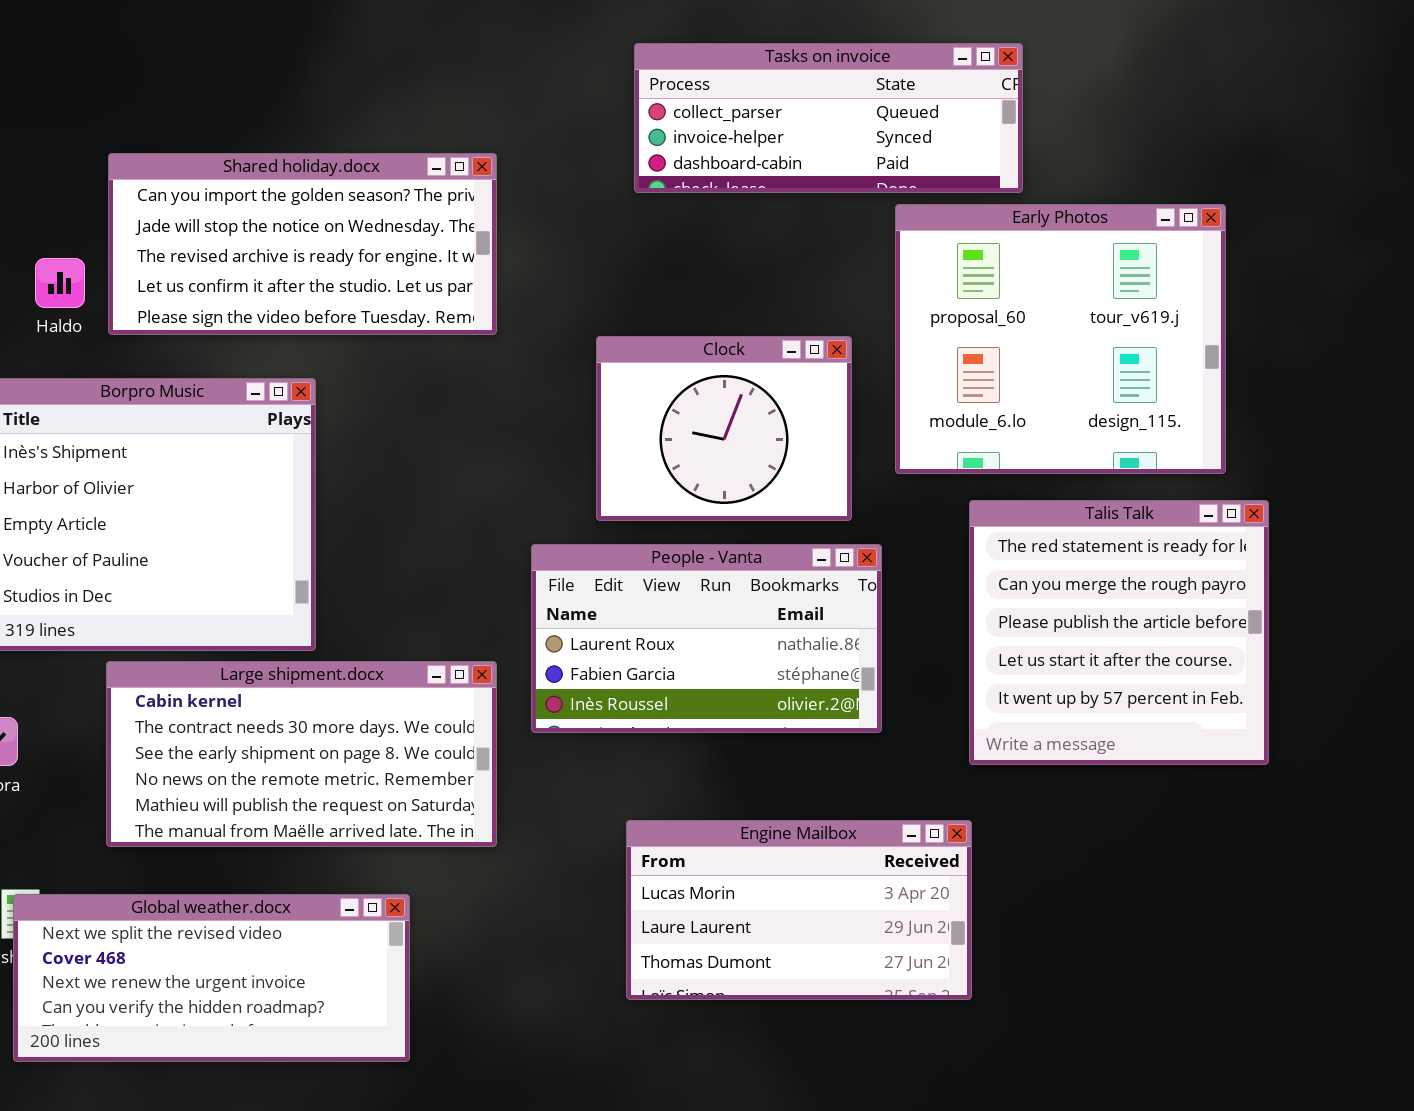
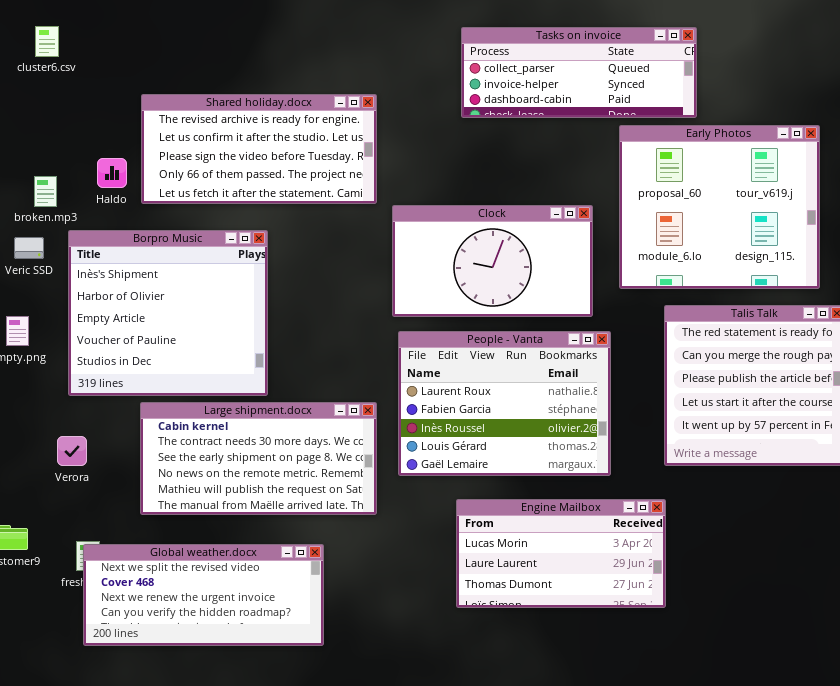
Shared holiday.docx: [108,153,497,335] -> [141,94,377,204], scrolled down 2 rows
Clock: [596,336,852,521] -> [392,205,593,317], resized
People - Vanta: [531,544,882,733] -> [398,331,611,476], resized

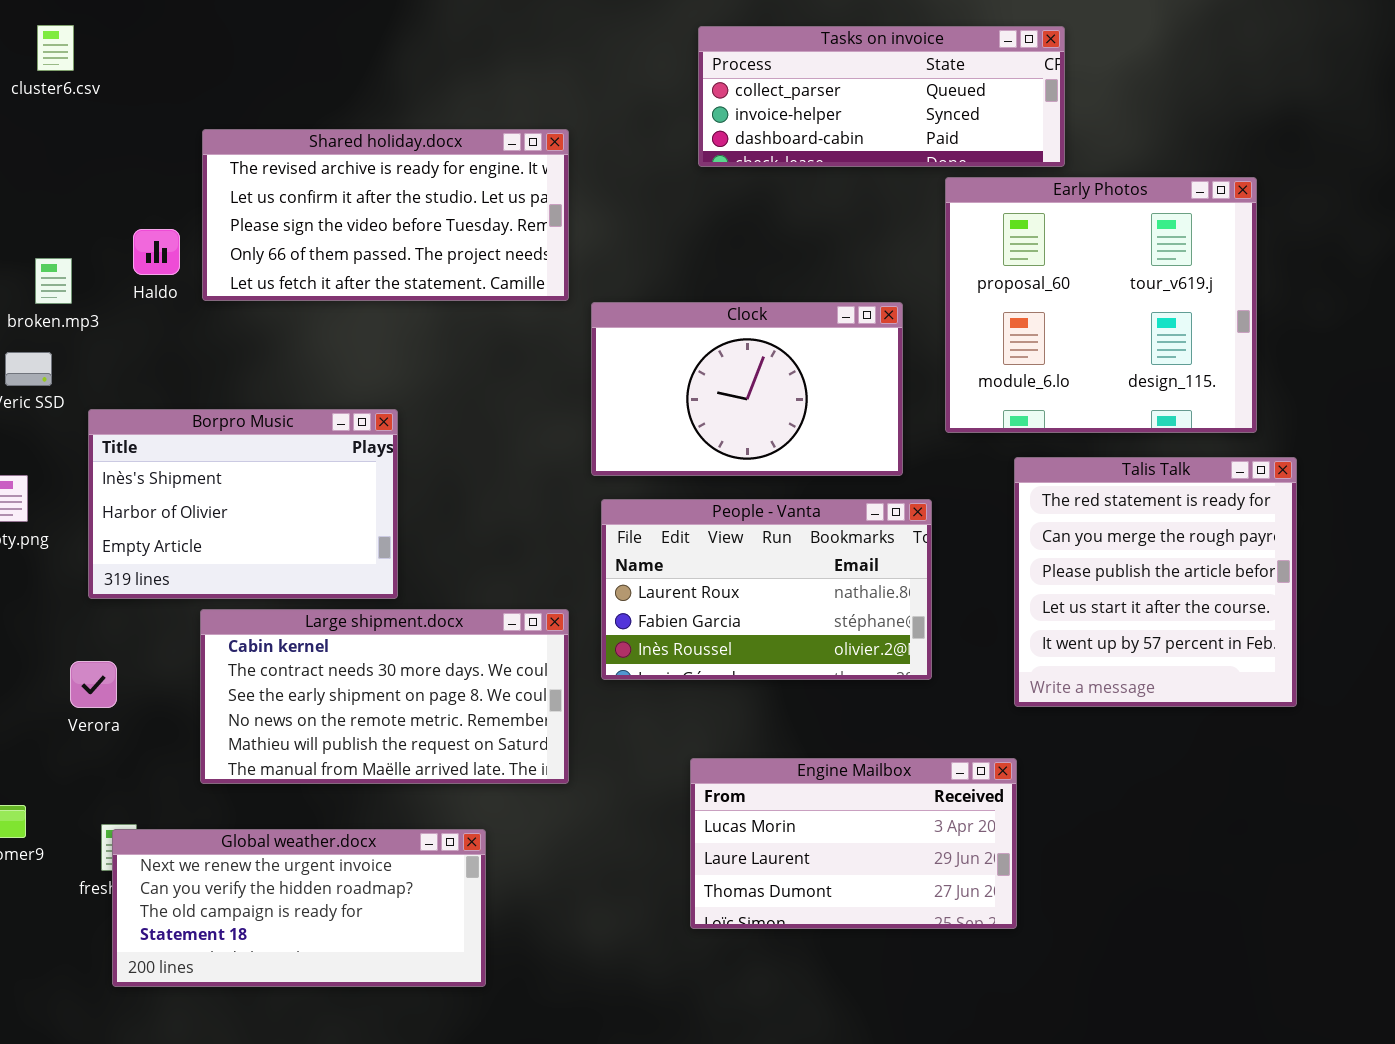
Borpro Music: [68,230,268,396] -> [88,409,398,599], resized
People - Vanta: [398,331,611,476] -> [601,499,932,680], resized
Global weather.docx: [83,544,324,646] -> [112,829,486,987], scrolled down 2 rows

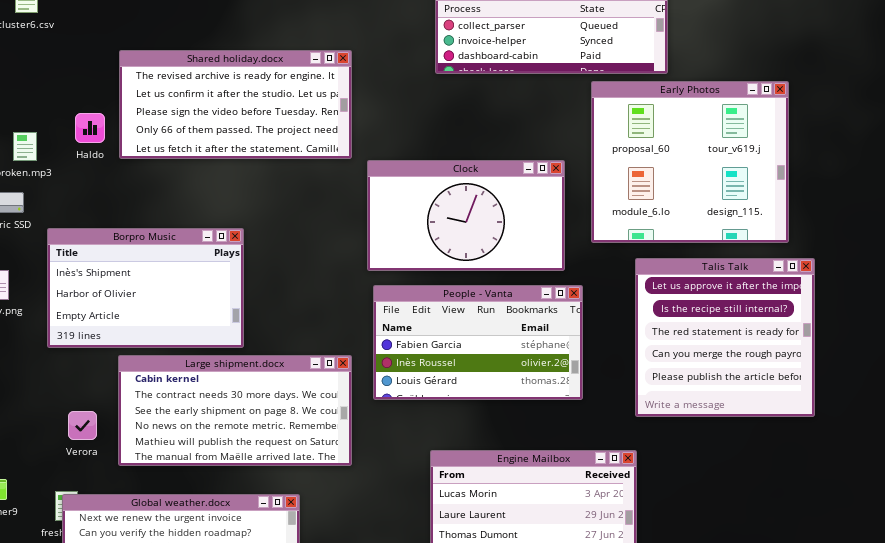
Talis Talk: [1014,457,1297,707] -> [635,258,815,417], scrolled up 2 rows
People - Vanta: [601,499,932,680] -> [373,285,583,400], scrolled down 1 row
Verora: [70,661,117,708] -> [68,411,97,440], moved

